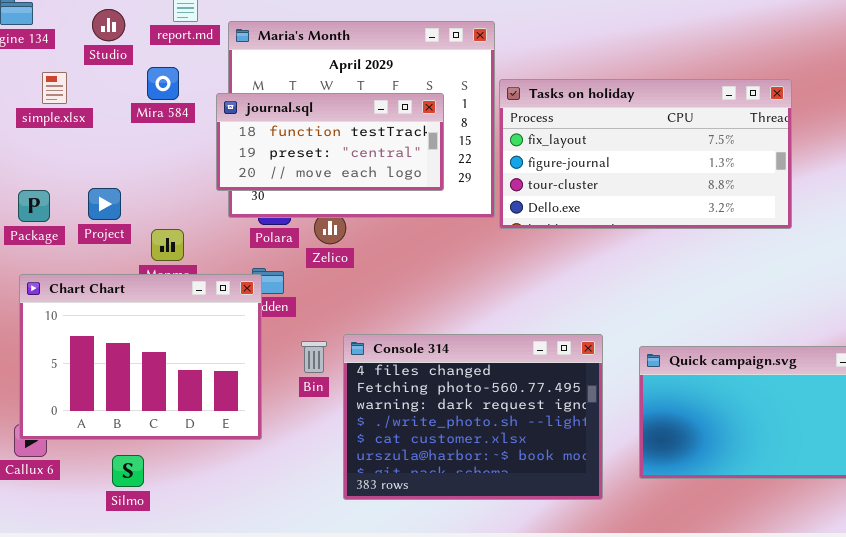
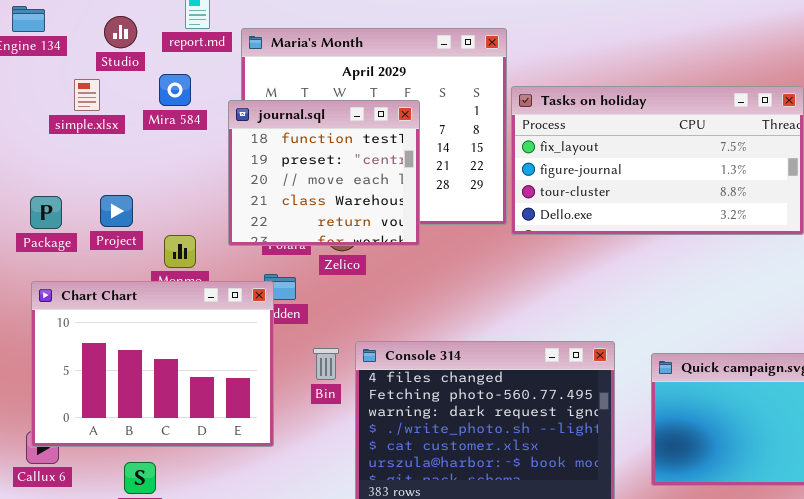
simple.xlsx: [42,72,67,104] -> [74,79,100,111], moved
journal.sql: [216,93,444,191] -> [228,100,420,246], resized

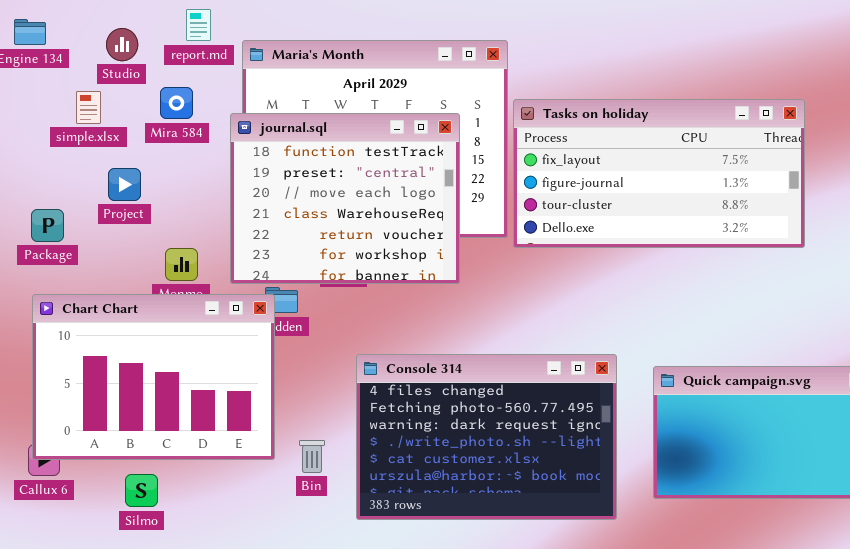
journal.sql: [228,100,420,246] -> [230,113,460,284], resized
Project: [100,195,133,227] -> [108,168,141,201], moved
Bin: [313,348,339,380] -> [299,440,325,473], moved

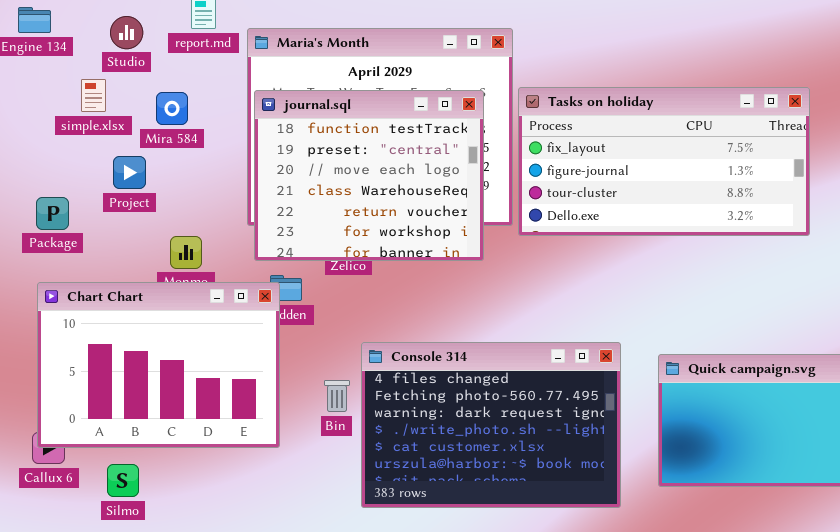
Mira 584: [160,87,193,119] -> [156,92,188,125], moved
journal.sql: [230,113,460,284] -> [254,90,484,261], moved
Bin: [299,440,325,473] -> [324,380,350,412], moved
Silmo: [125,474,158,507] -> [107,464,139,497], moved

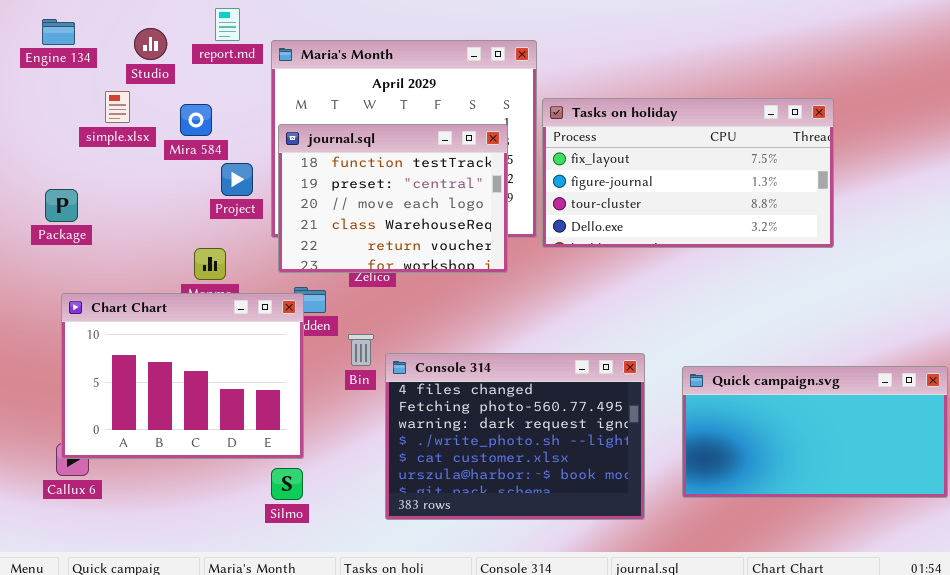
journal.sql: [254,90,484,261] -> [278,124,508,273], resized
Project: [113,156,146,189] -> [221,163,253,196], moved
Package: [36,197,69,230] -> [45,189,78,222], moved
Bin: [324,380,350,412] -> [348,334,374,366], moved
Silmo: [107,464,139,497] -> [271,468,303,500], moved

